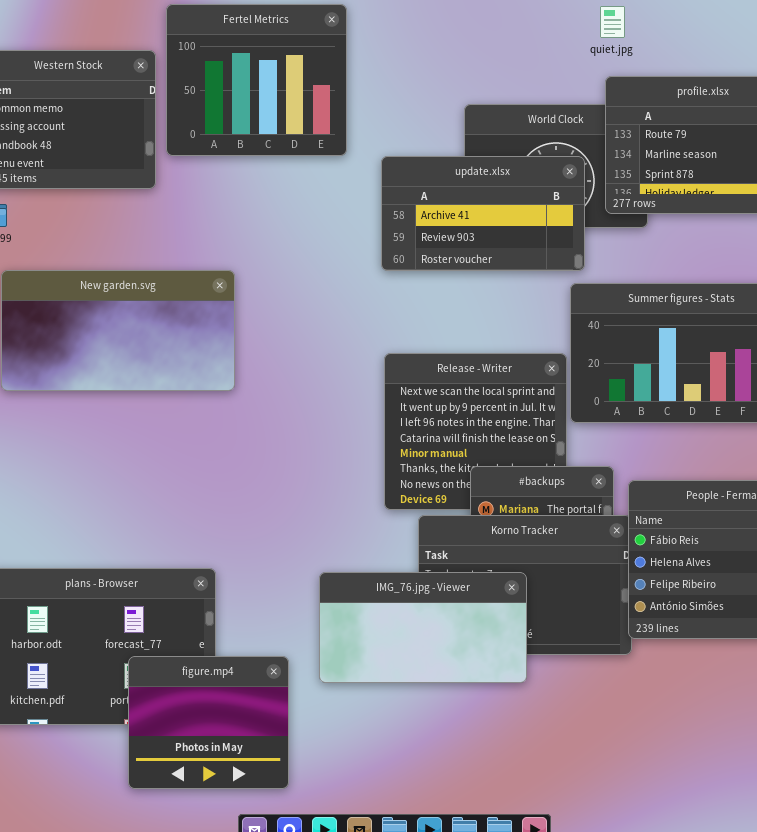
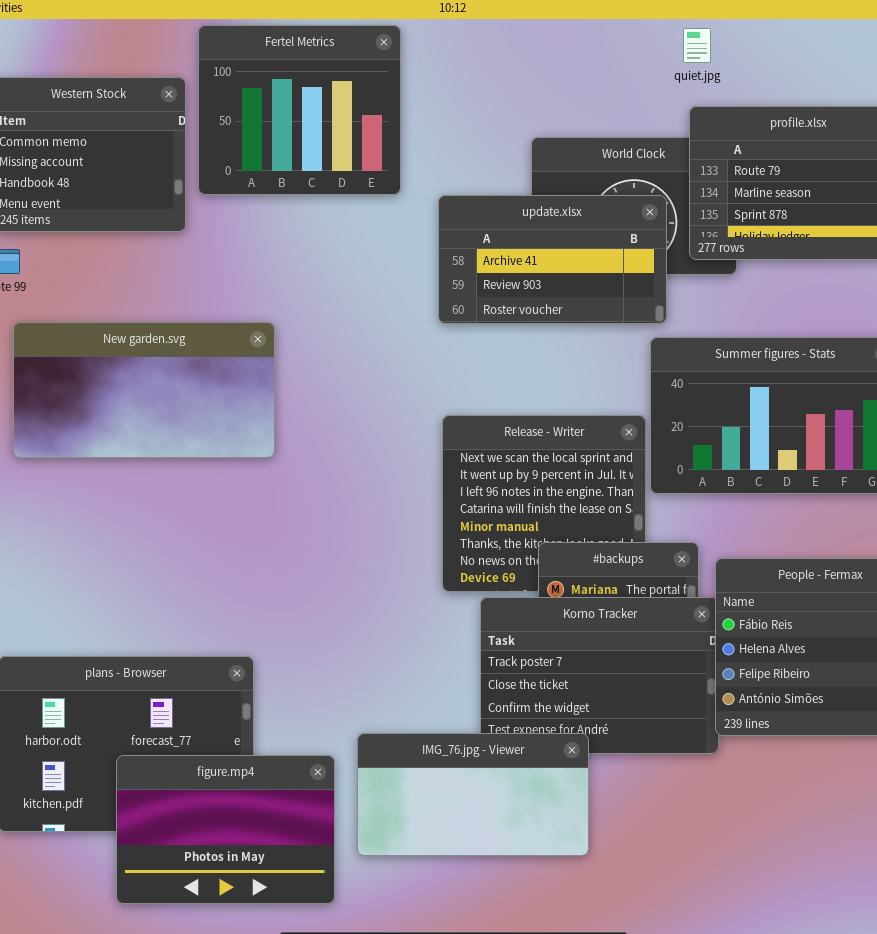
IMG_76.jpg - Viewer: [319,572,527,683] -> [357,733,589,856], moved
figure.mp4: [128,656,289,789] -> [116,755,335,904], resized

